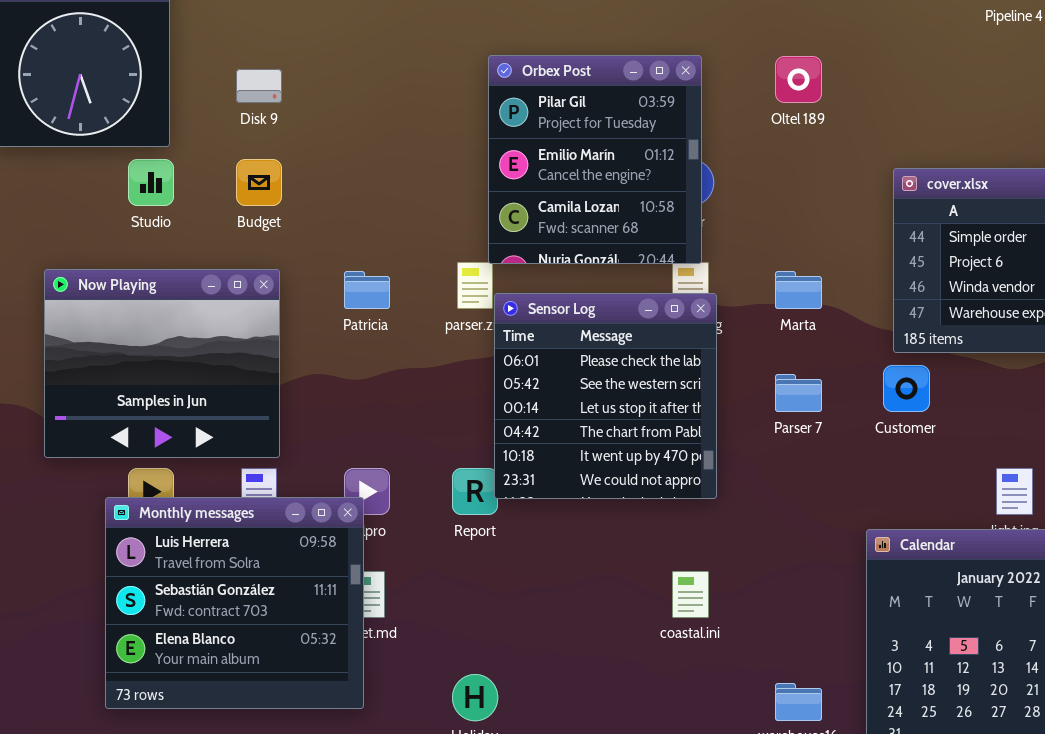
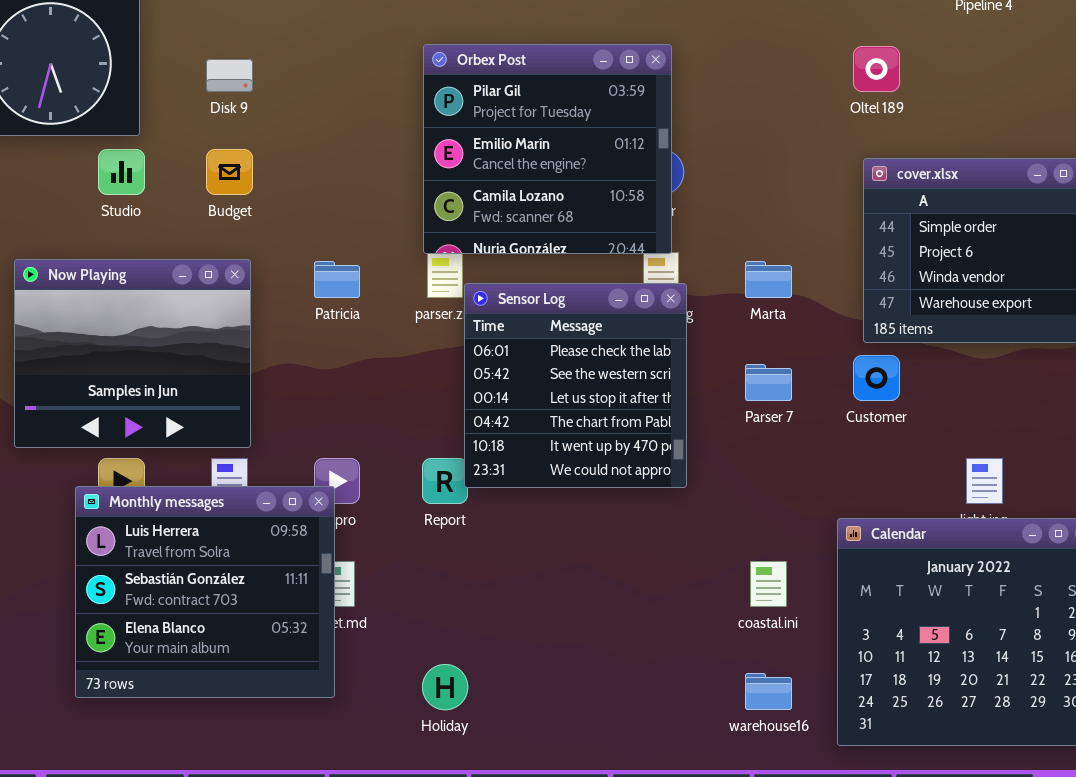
Orbex Post: [488,55,702,264] -> [423,44,672,254], resized
Oltel 189: [775,56,822,103] -> [853,46,900,92], moved
coastal.ini: [672,571,709,618] -> [750,561,787,607], moved

